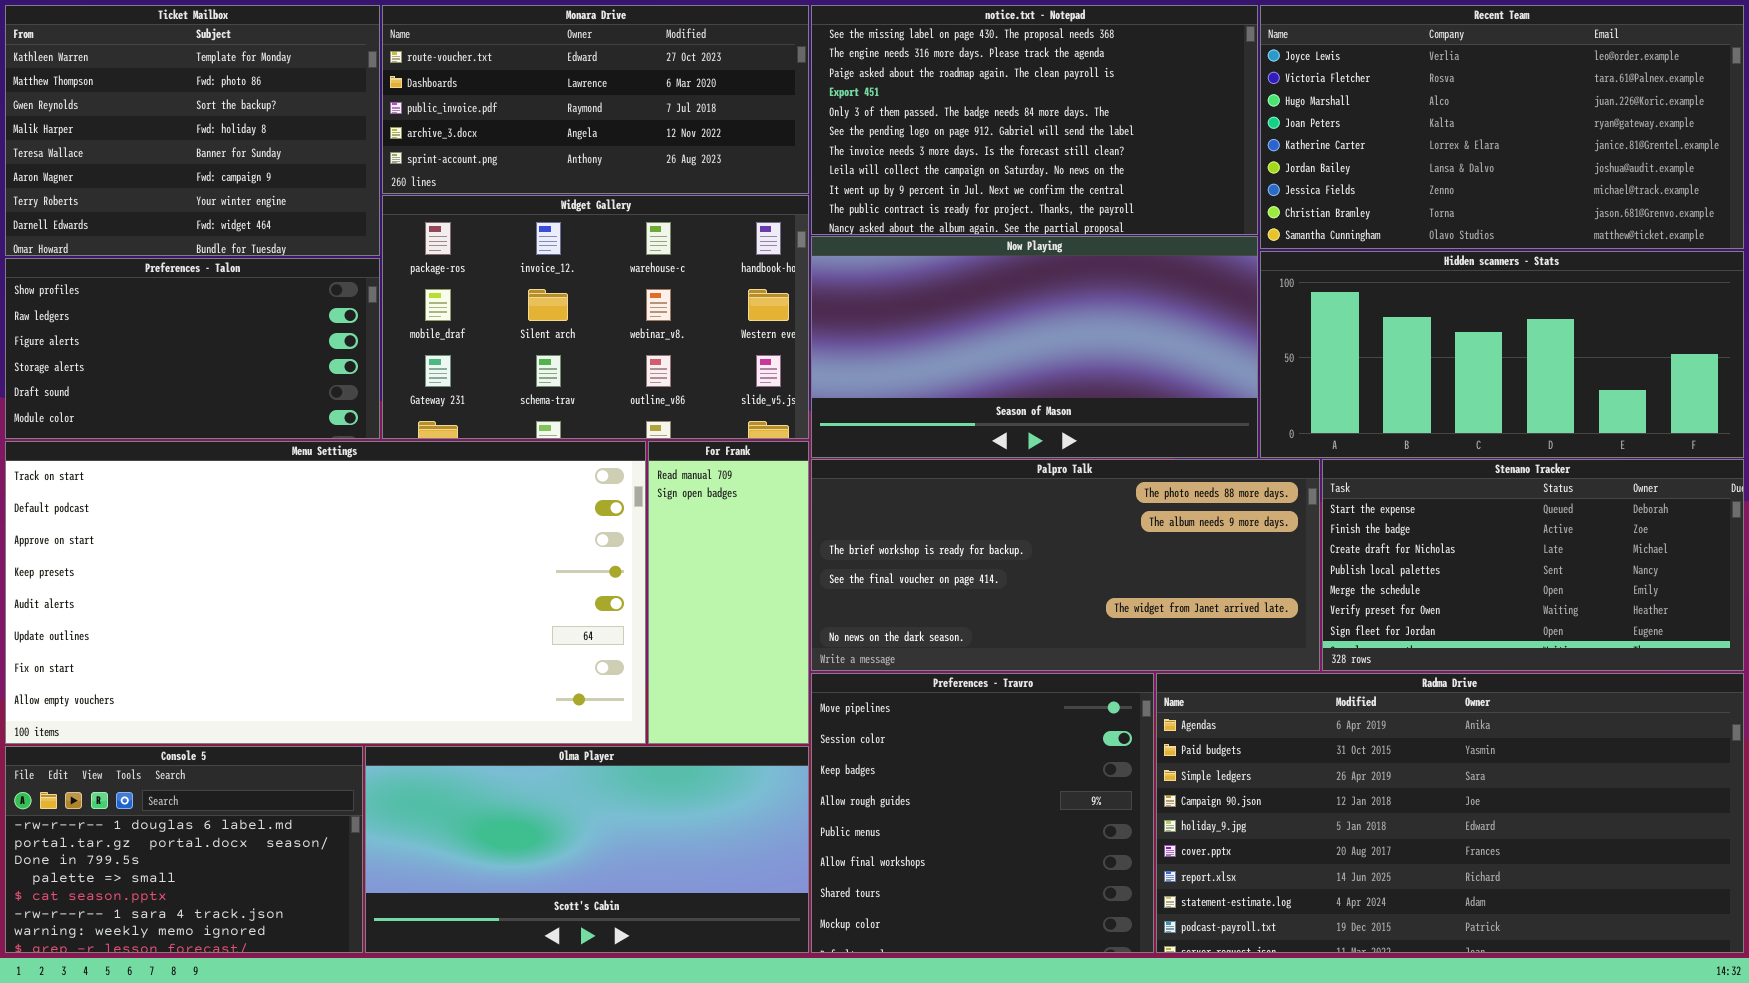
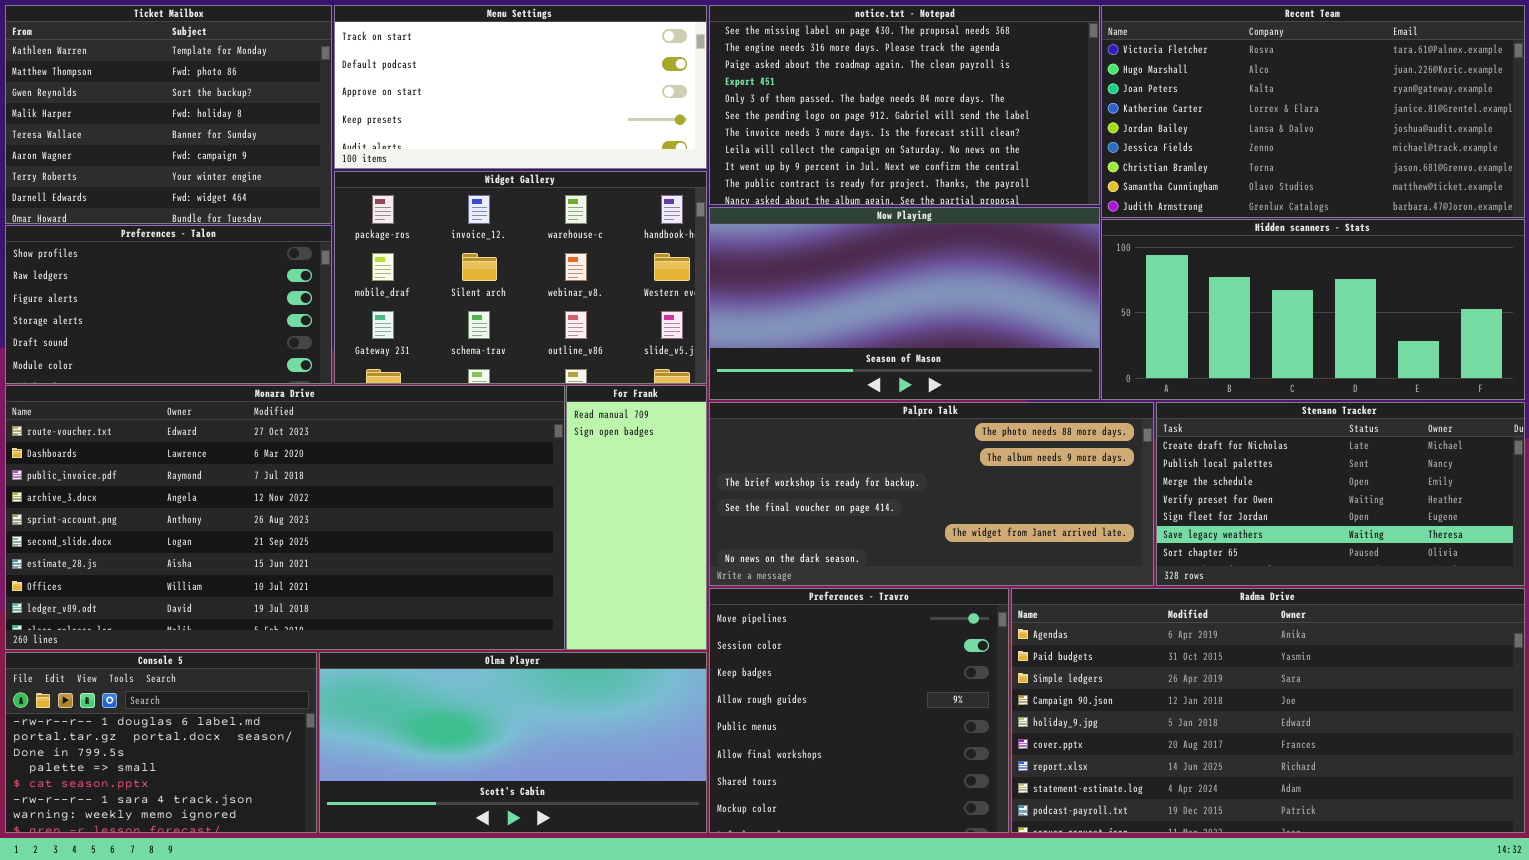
Monara Drive: [382,5,809,194] -> [5,385,565,650], moved, resized
Recent Team: [1260,5,1744,249] -> [1101,5,1525,218], scrolled down 1 row
Menu Settings: [5,441,646,744] -> [334,5,707,169], moved, resized
Stenano Tracker: [1322,459,1744,671] -> [1156,402,1525,586], scrolled down 2 rows

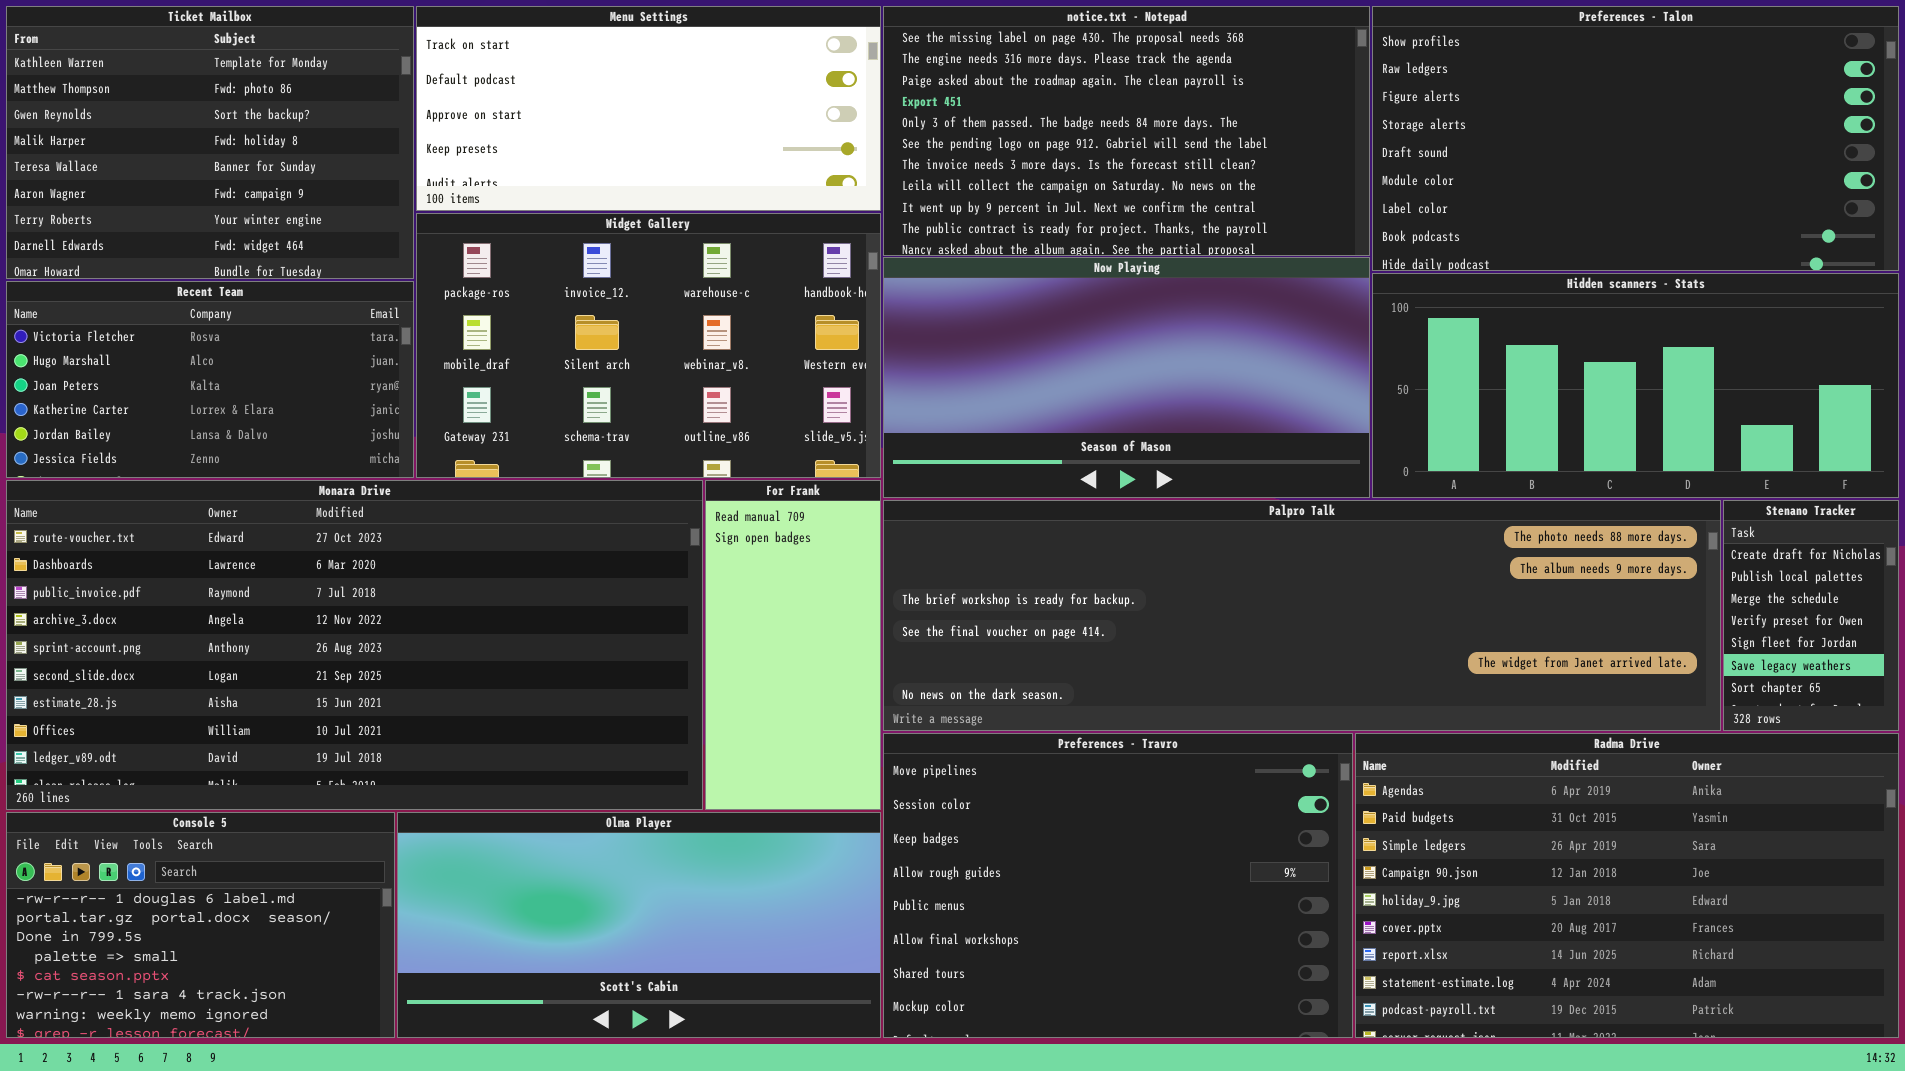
Recent Team: [1101,5,1525,218] -> [6,281,414,478], moved, resized
Preferences - Talon: [5,225,332,384] -> [1372,6,1899,271], moved, resized
Palpro Talk: [709,402,1154,586] -> [883,500,1721,731], resized
Stenano Tracker: [1156,402,1525,586] -> [1723,500,1899,731], resized
Preferences - Travro: [709,588,1009,833] -> [883,733,1353,1038], resized
Radma Drive: [1011,588,1525,833] -> [1355,733,1899,1038], resized

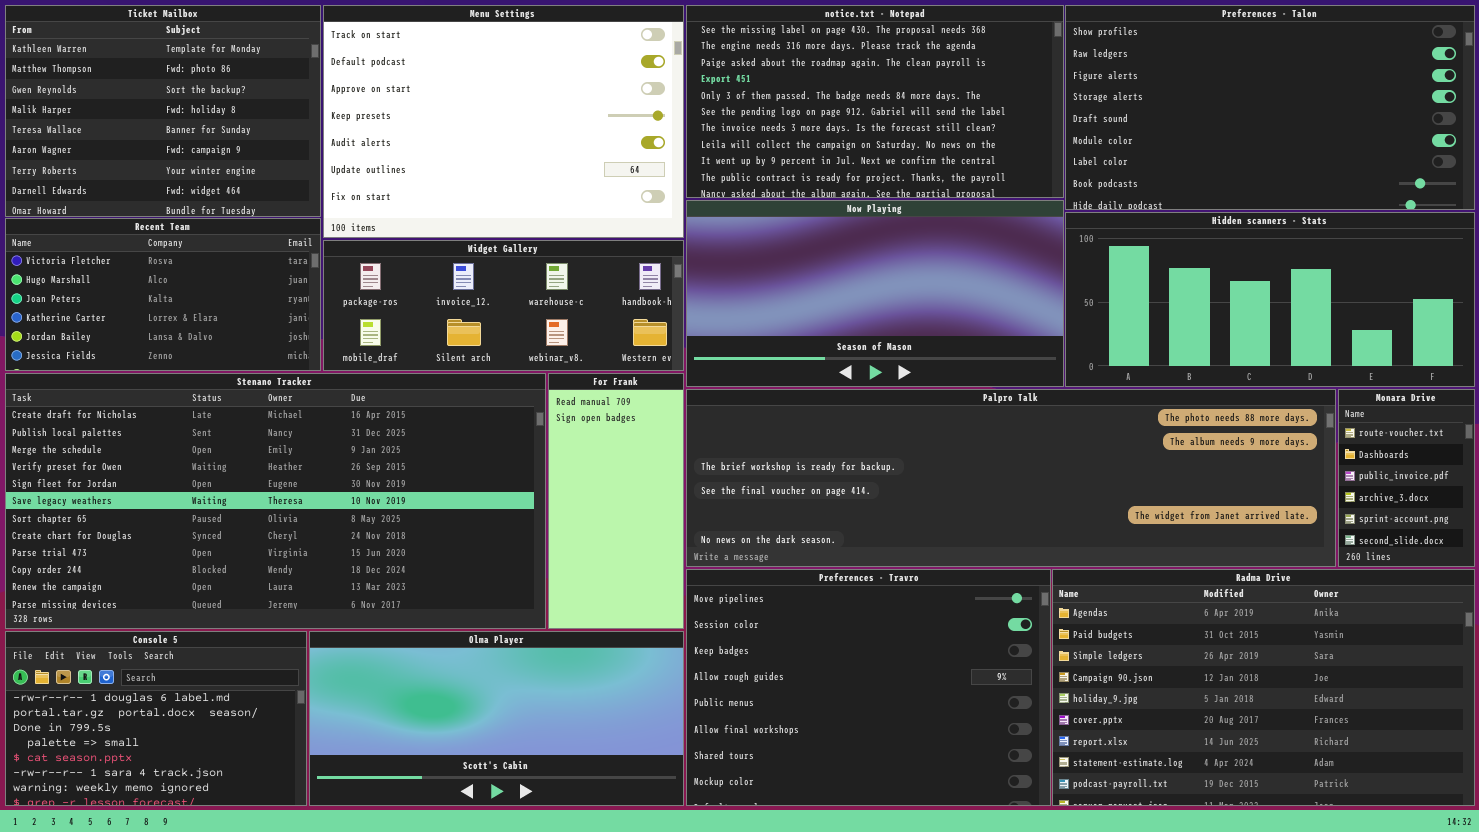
Menu Settings: [416,6,881,211] -> [323,5,684,238], resized
Widget Gallery: [416,213,881,478] -> [323,240,684,371], resized
Monara Drive: [6,480,703,810] -> [1338,389,1475,567], moved, resized
Stenano Tracker: [1723,500,1899,731] -> [5,373,546,629], moved, resized

